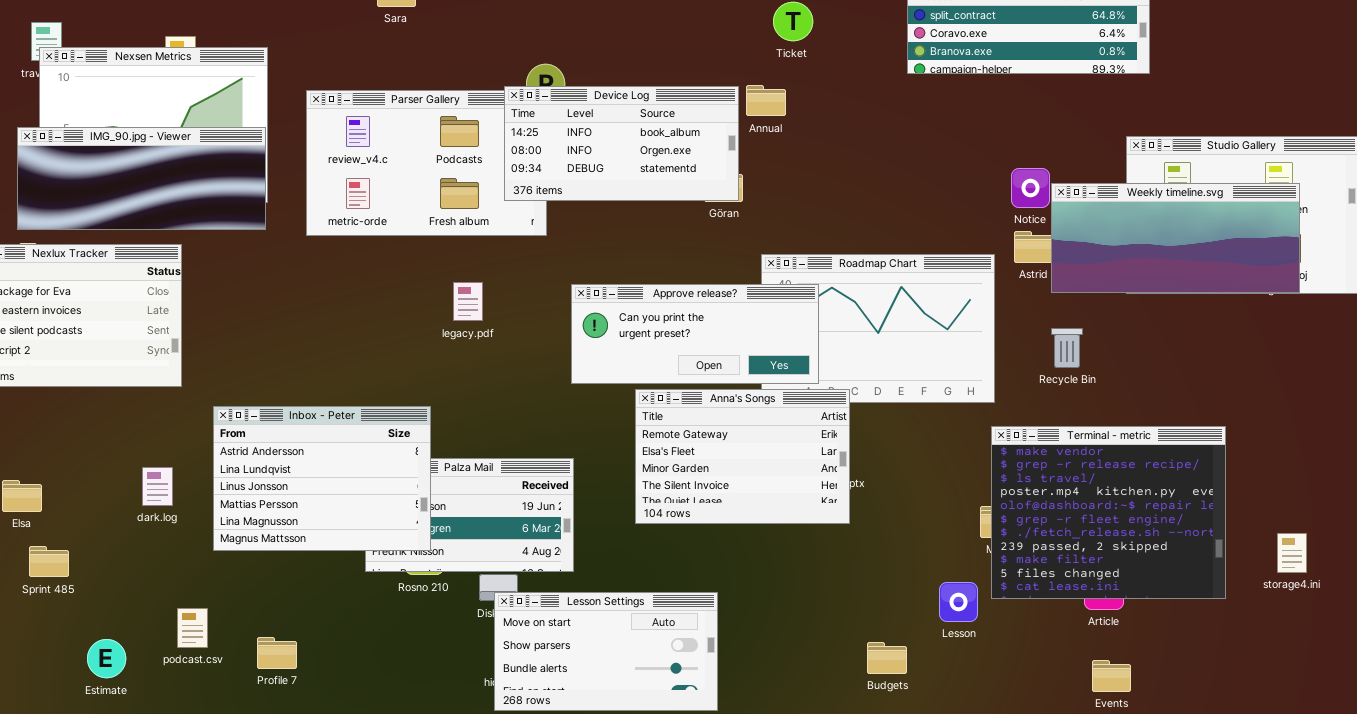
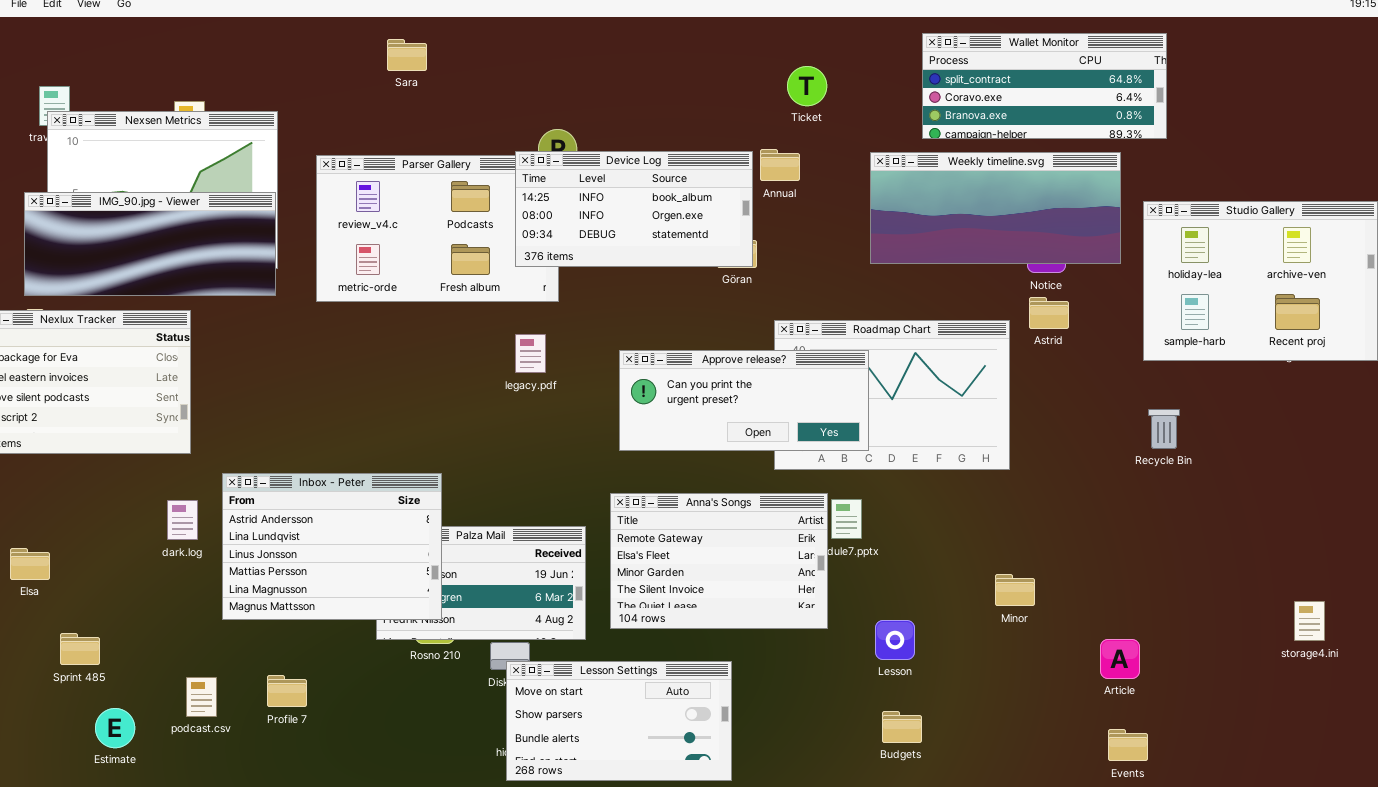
Weekly timeline.svg: [1051,183,1300,293] -> [870,152,1121,264], moved
legacy.pdf: [453,282,483,321] -> [515,334,546,373], moved
Approve release?: [571,284,819,384] -> [619,350,869,451], moved
Recycle Bin: [1051,328,1083,368] -> [1148,409,1180,449], moved
Anna's Songs: [635,389,850,524] -> [610,493,828,629], moved
Terminal - metric: [991,426,1226,599] -> none, closed
dark.log: [142,467,173,506] -> [167,500,198,540], moved
Sprint 485: [29,546,69,577] -> [60,633,100,665], moved
Lesson: [939,582,978,622] -> [875,620,915,660], moved
Profile 7: [257,637,297,669] -> [267,675,307,707], moved

